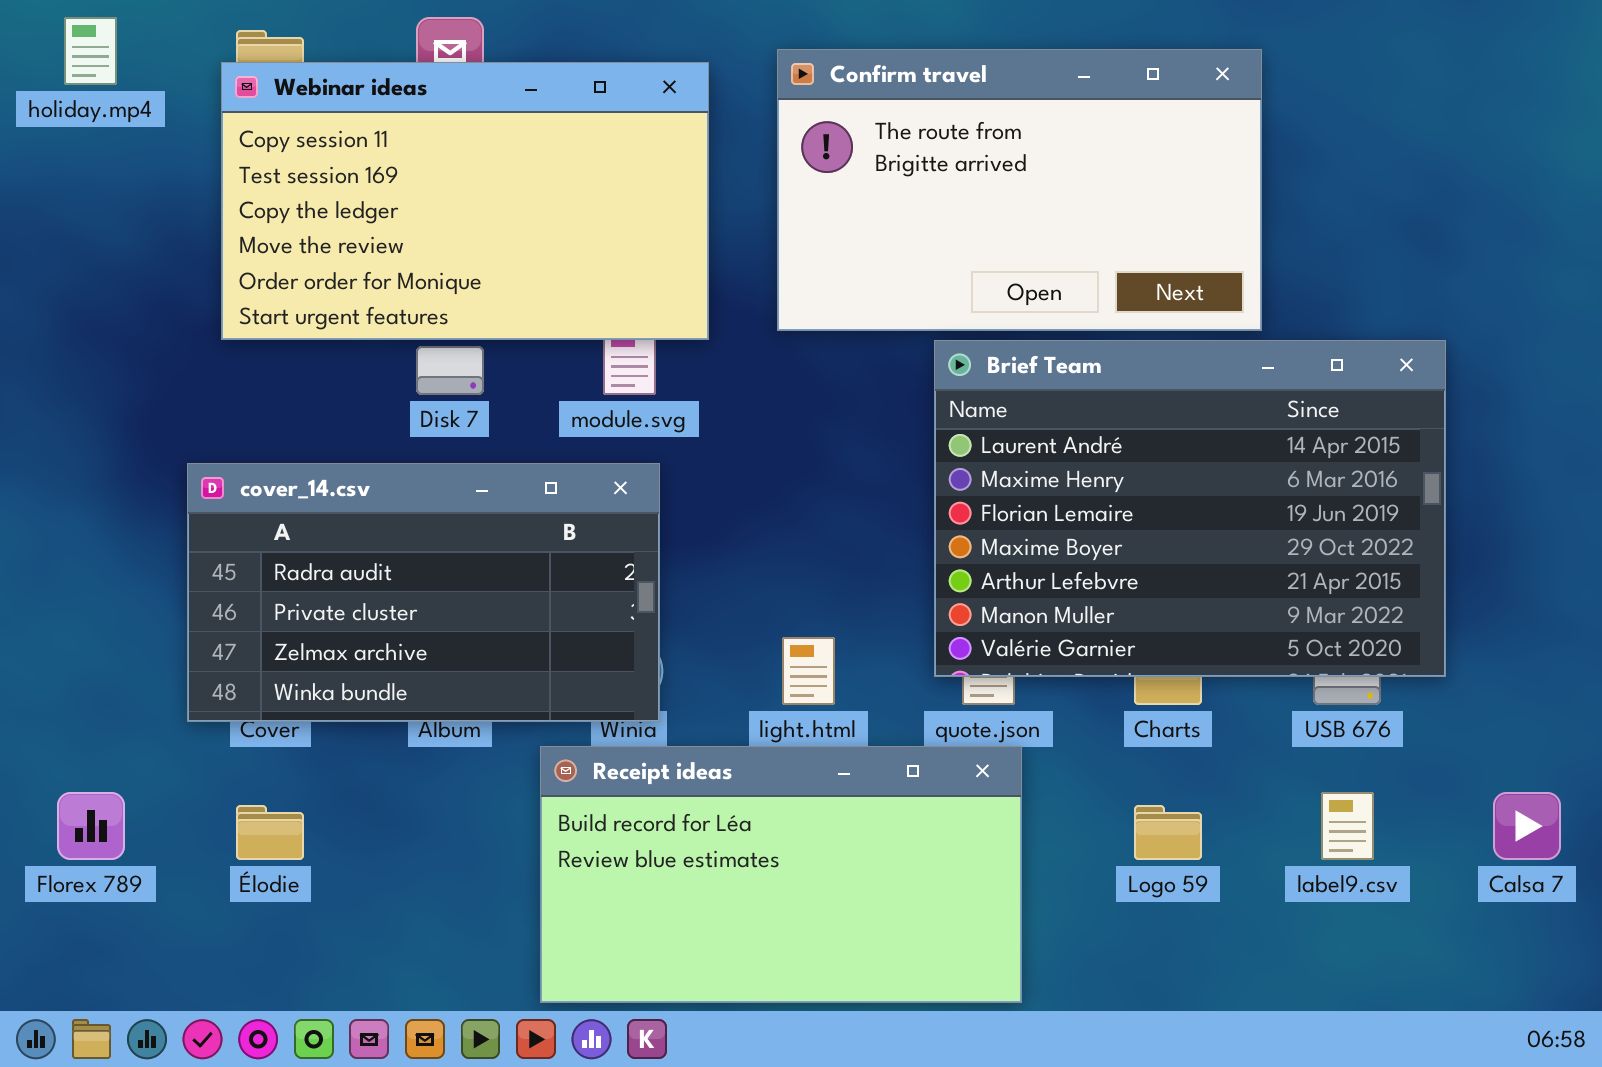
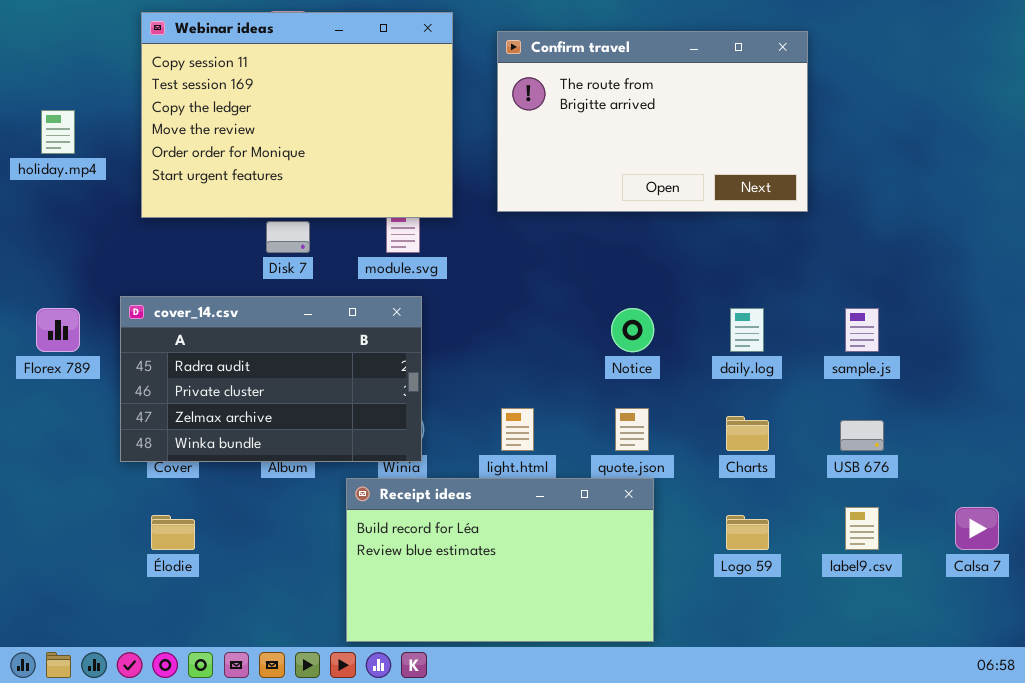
holiday.mp4: [64,17,117,85] -> [41,110,75,154], moved
Webinar ideas: [221,62,709,340] -> [141,12,453,218], resized
Brief Team: [934,340,1446,677] -> none, closed
Florex 789: [57,792,125,860] -> [36,308,80,352], moved

